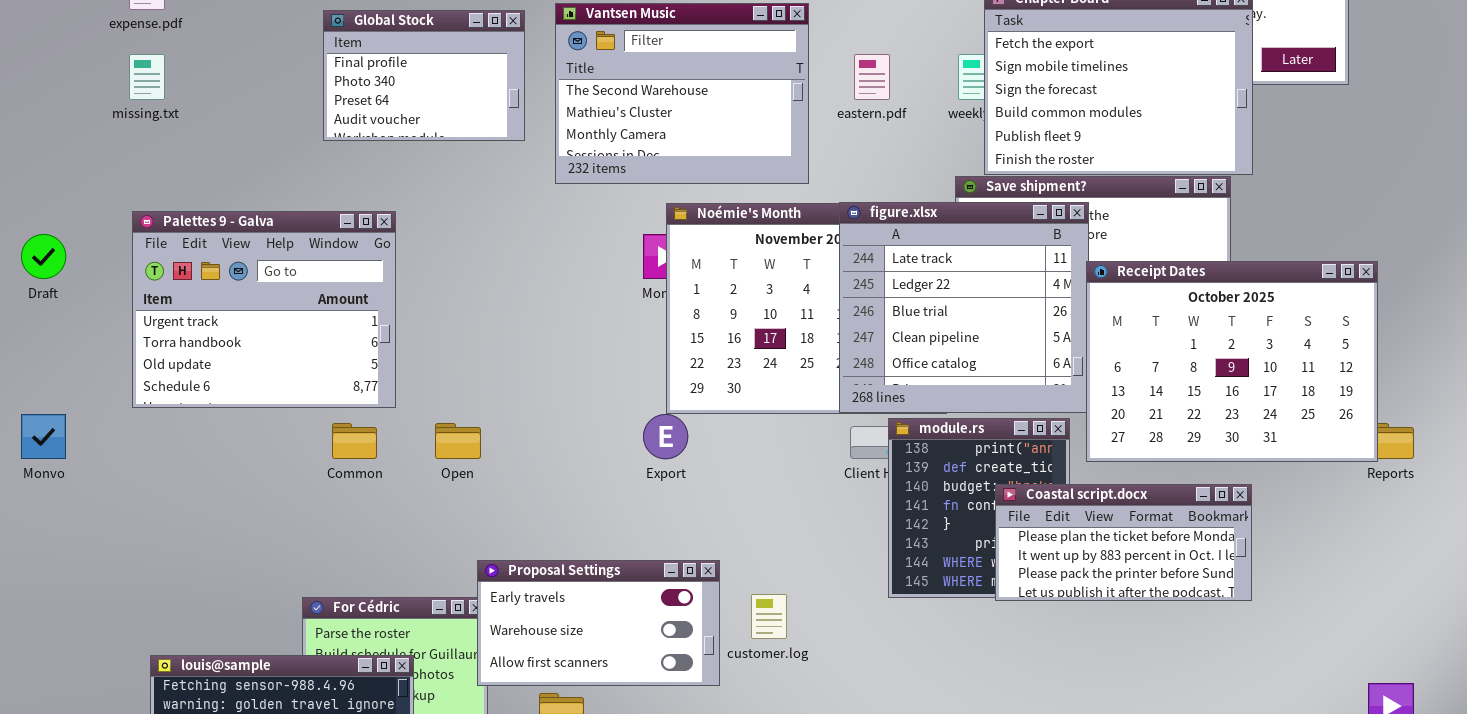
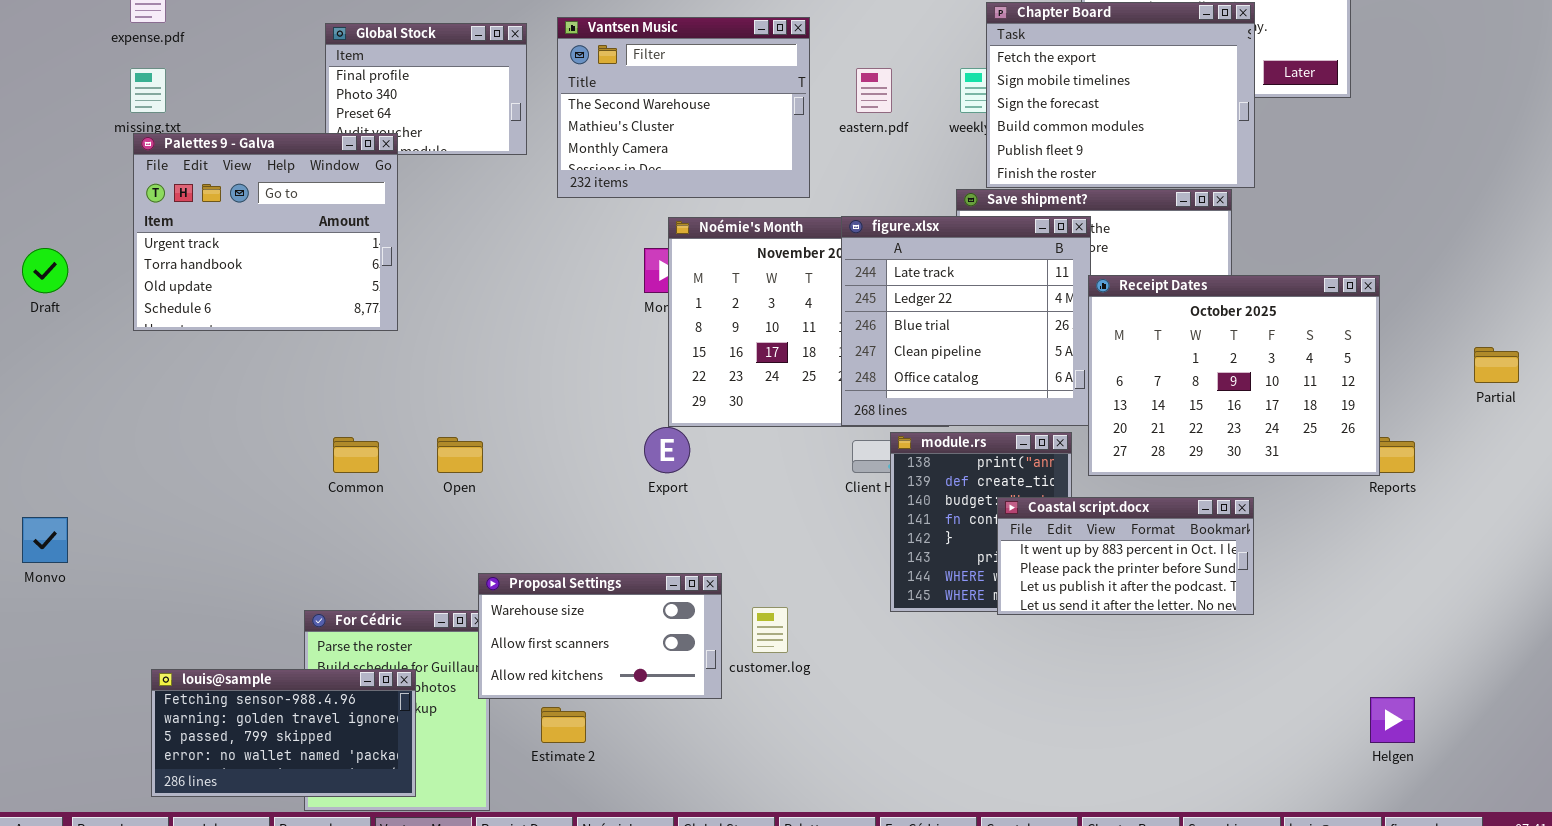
Palettes 9 - Galva: [132,211,396,408] -> [133,133,398,331], moved
Monvo: [21,414,66,459] -> [22,517,68,563], moved
Coastal script.docx: [995,484,1252,601] -> [997,497,1254,615], scrolled down 1 row
Proposal Settings: [477,560,720,686] -> [478,573,722,699], scrolled down 1 row

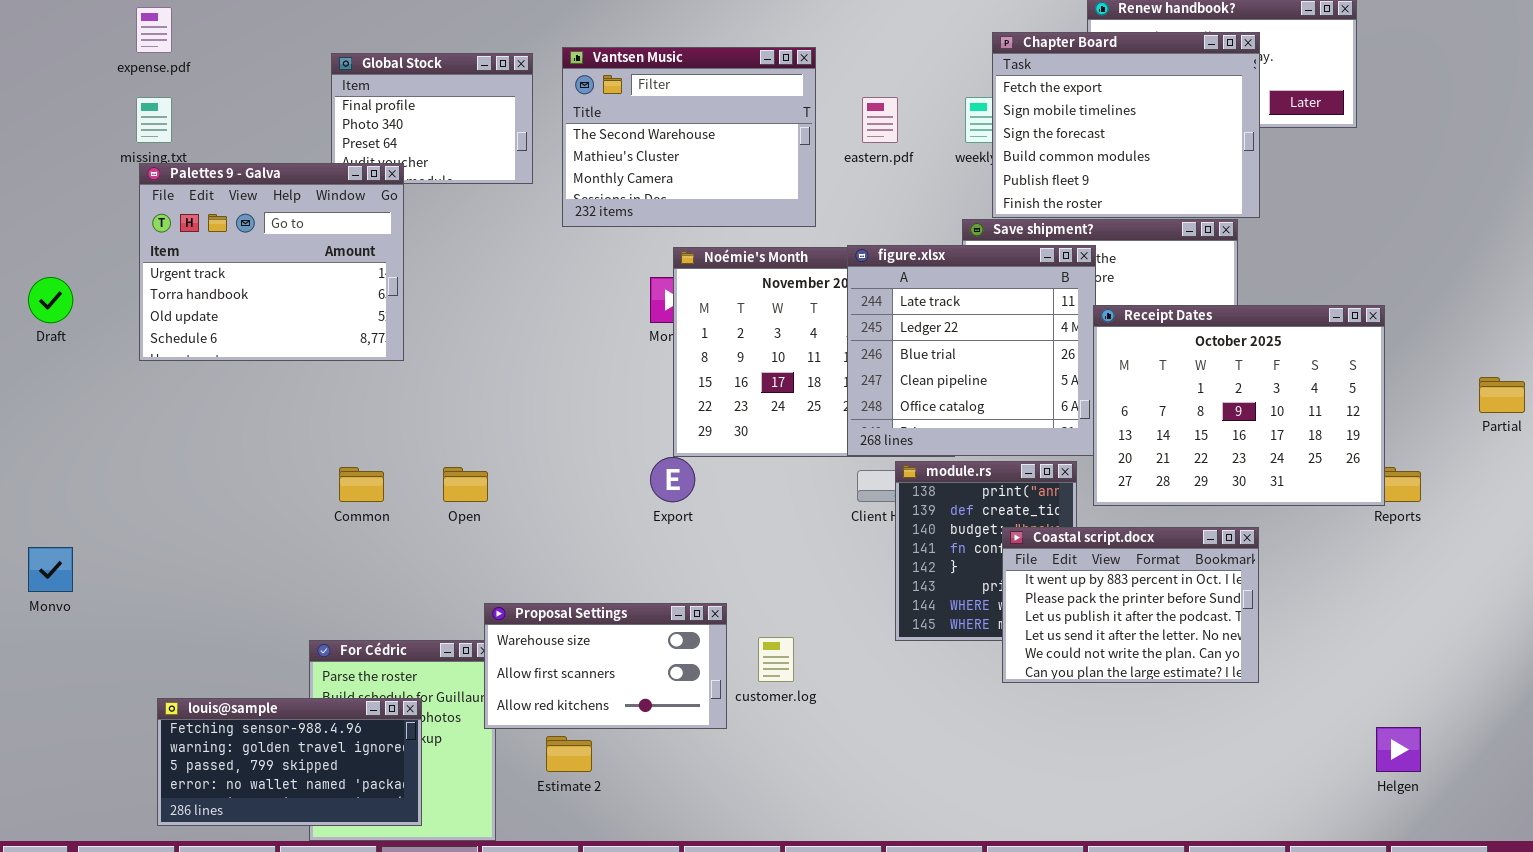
Coastal script.docx: [997,497,1254,615] -> [1002,527,1259,683], resized

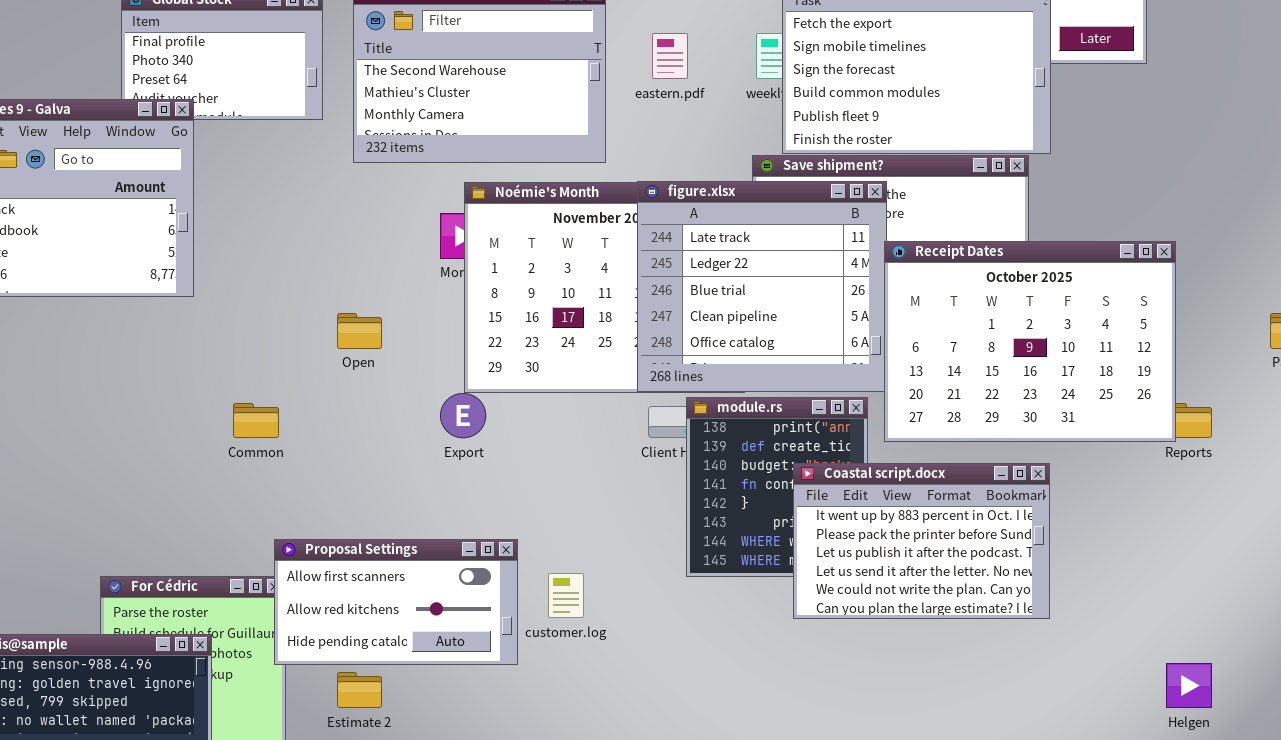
Common: [339,467,384,502] -> [233,403,279,438], moved
Open: [443,467,488,502] -> [337,313,382,349], moved
Proposal Settings: [484,603,727,729] -> [274,539,518,665], scrolled down 1 row

